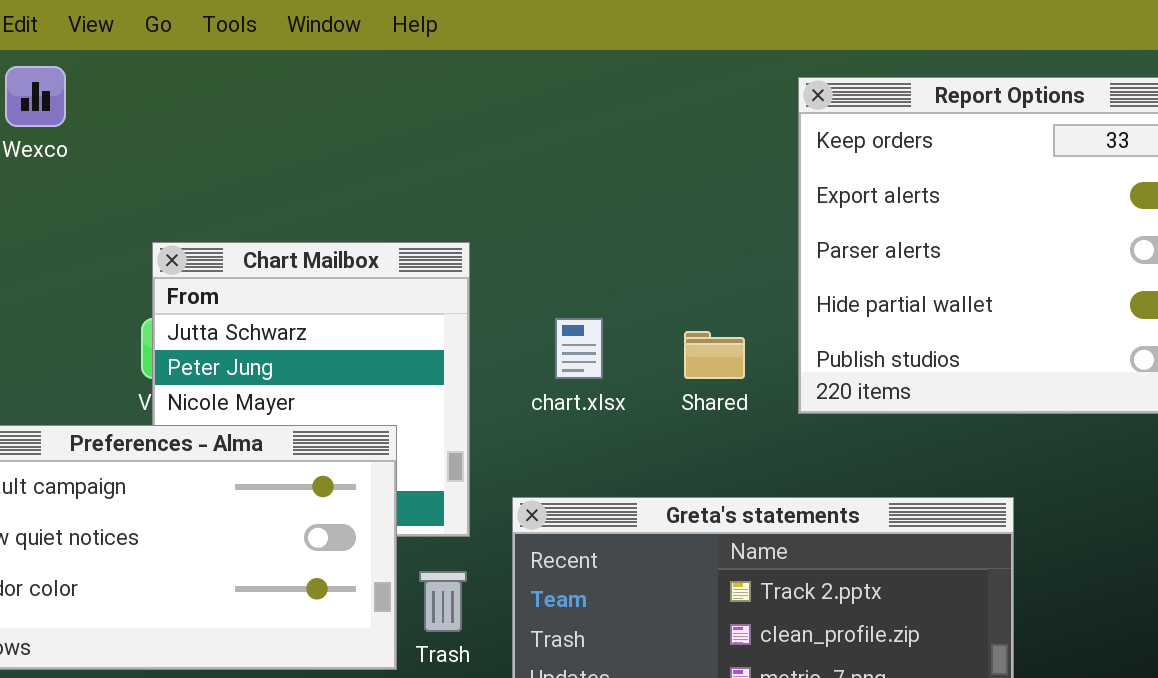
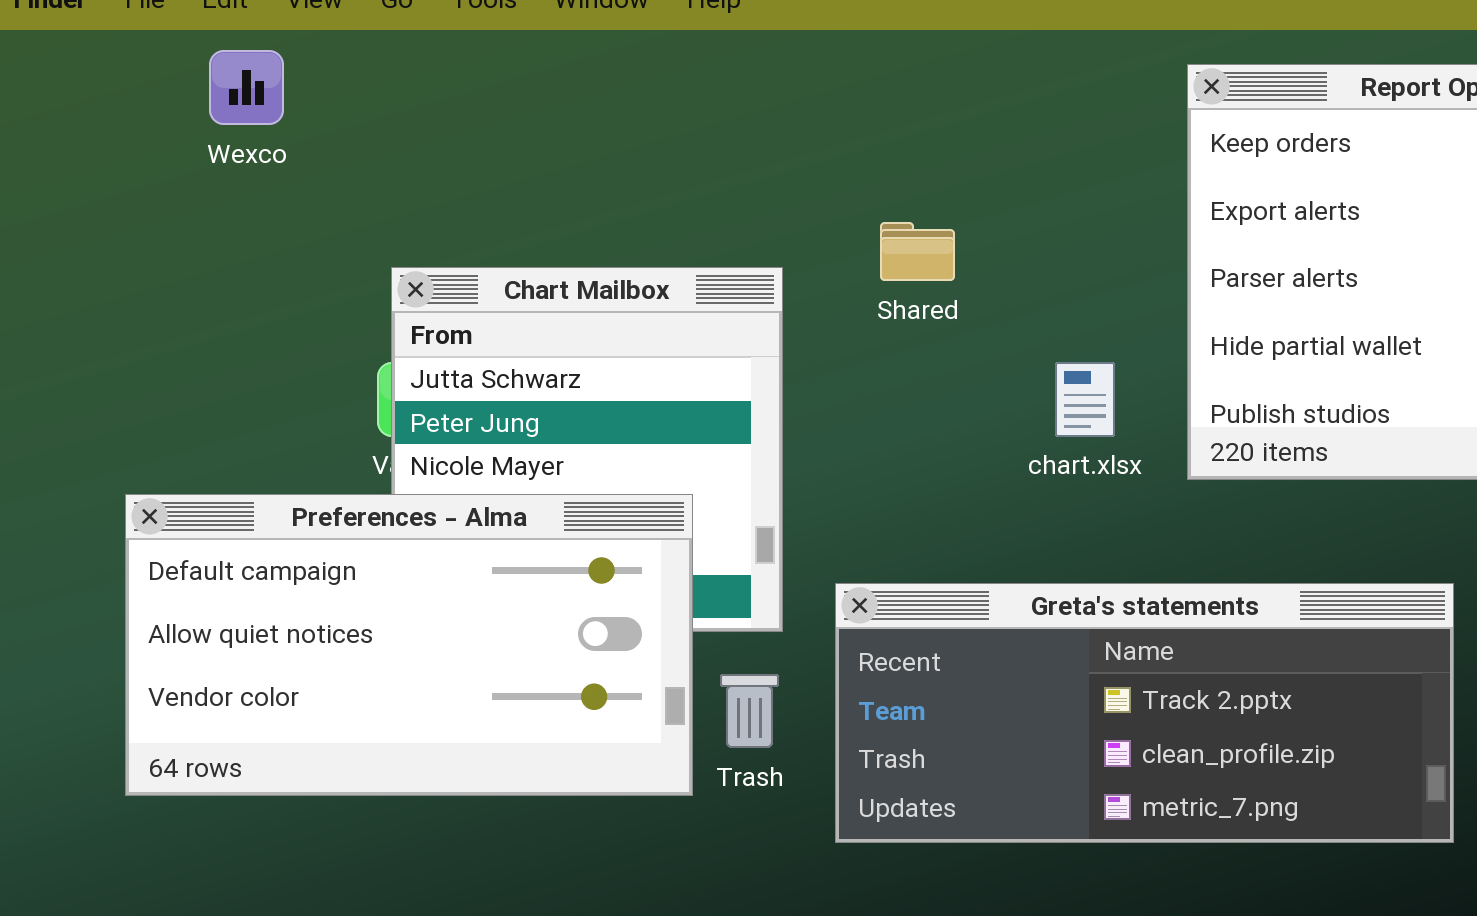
chart.xlsx: [555,318,603,379] -> [1055,362,1115,437], moved
Shared: [684,331,745,379] -> [880,222,955,281], moved

